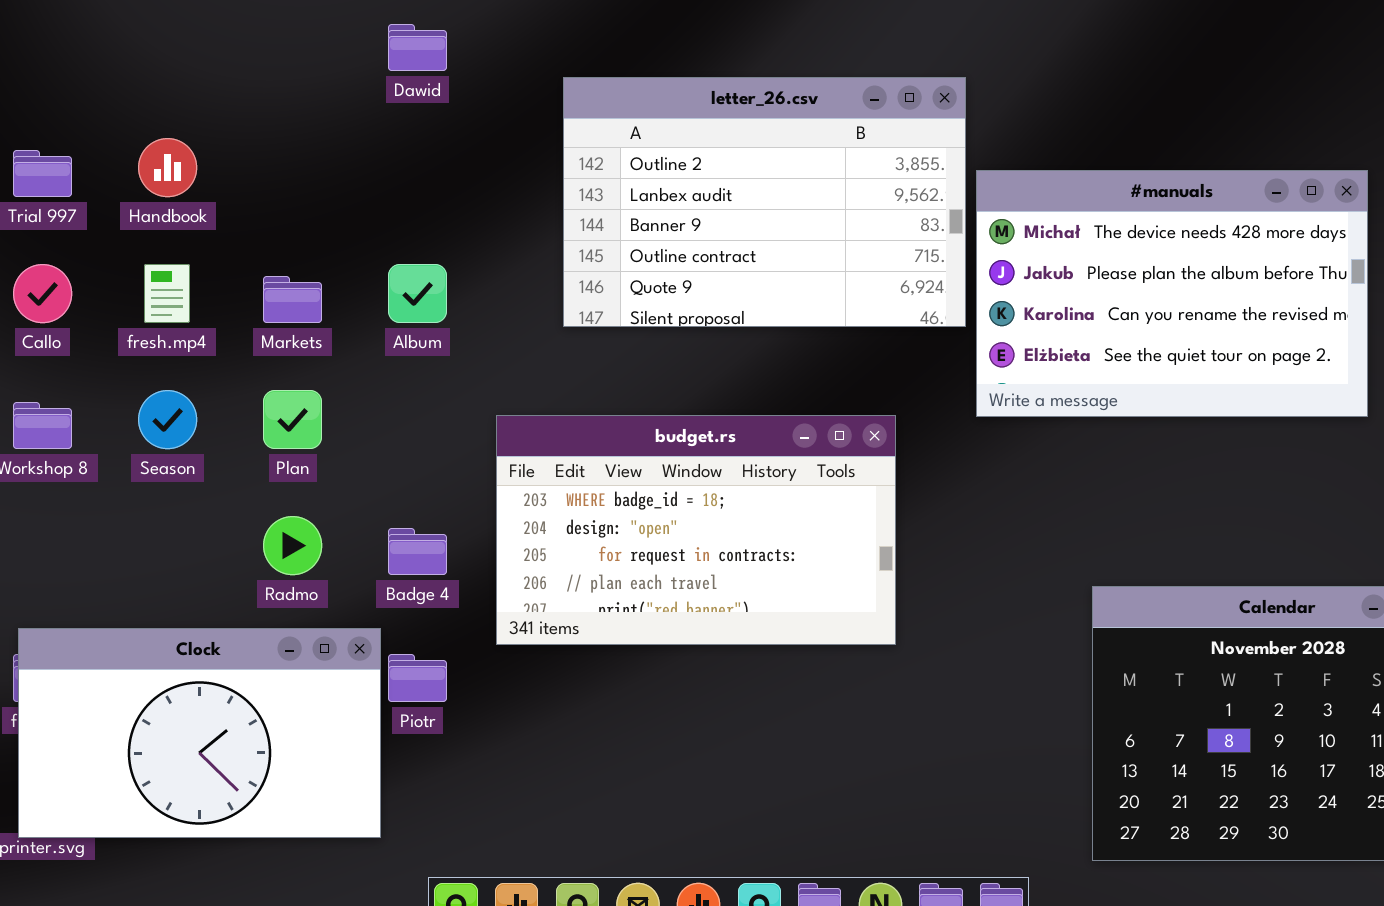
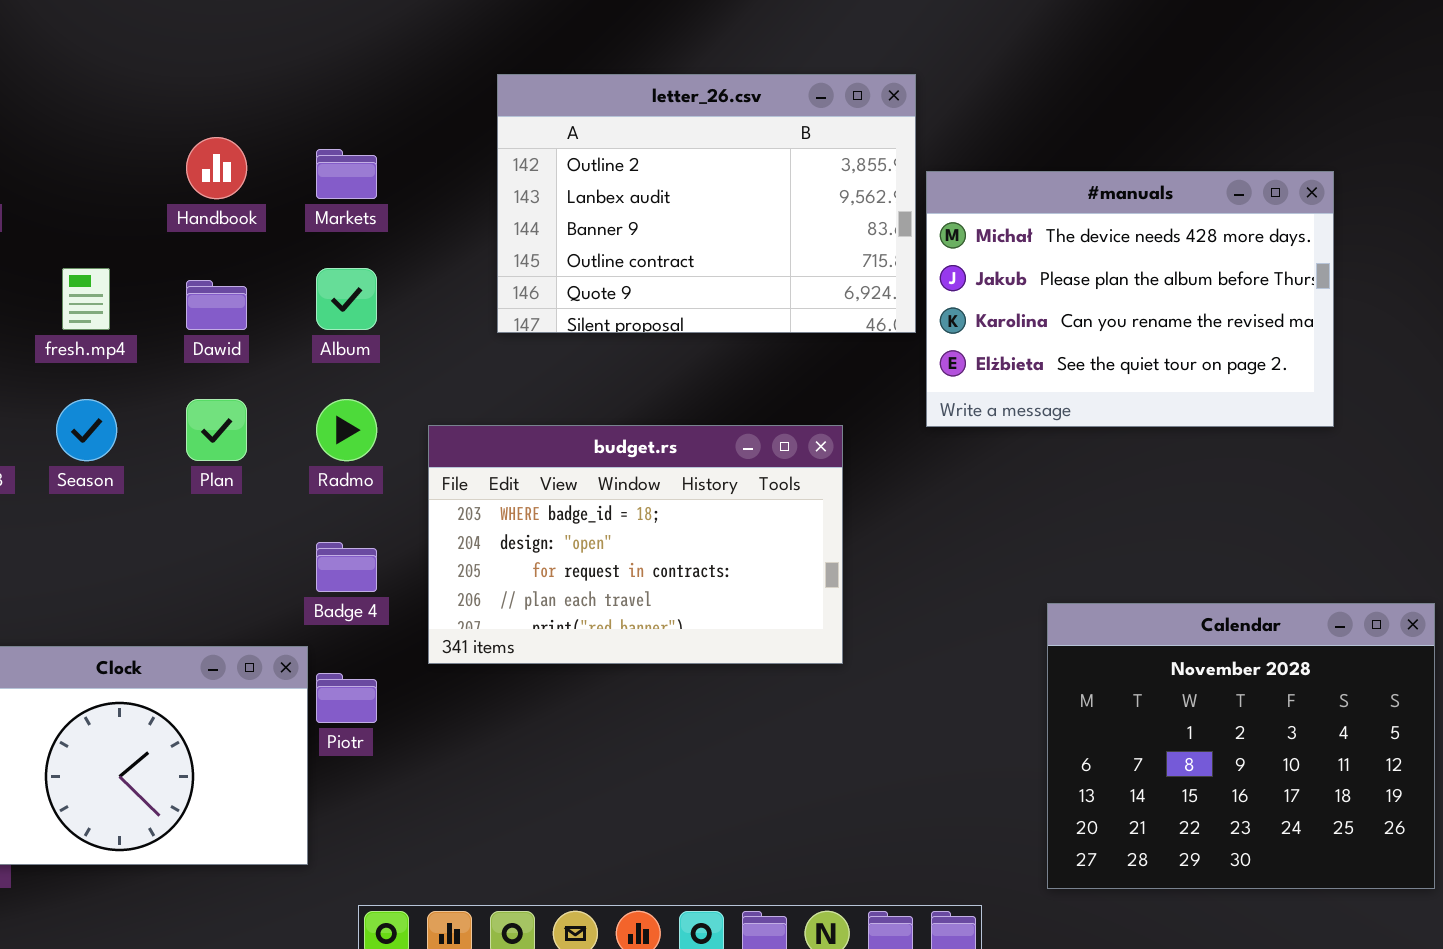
Dawid: [388,24,447,71] -> [186,280,247,330], moved
Handbook: [138,138,197,197] -> [186,137,247,199], moved
Markets: [263,276,322,323] -> [316,149,377,199], moved
Radmo: [263,516,322,575] -> [316,399,377,461], moved

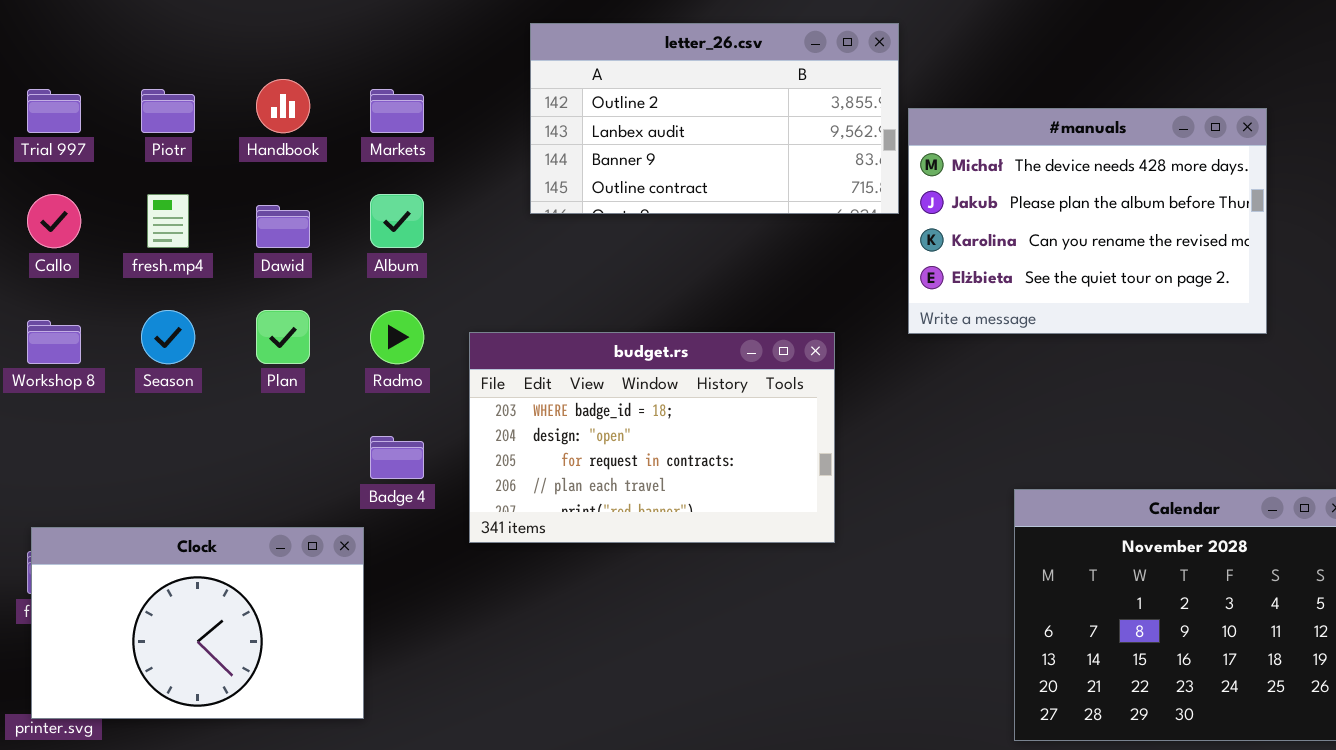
letter_26.csv: [497,74,916,333] -> [530,23,899,214], resized
Piotr: [316,673,377,723] -> [141,89,195,133], moved

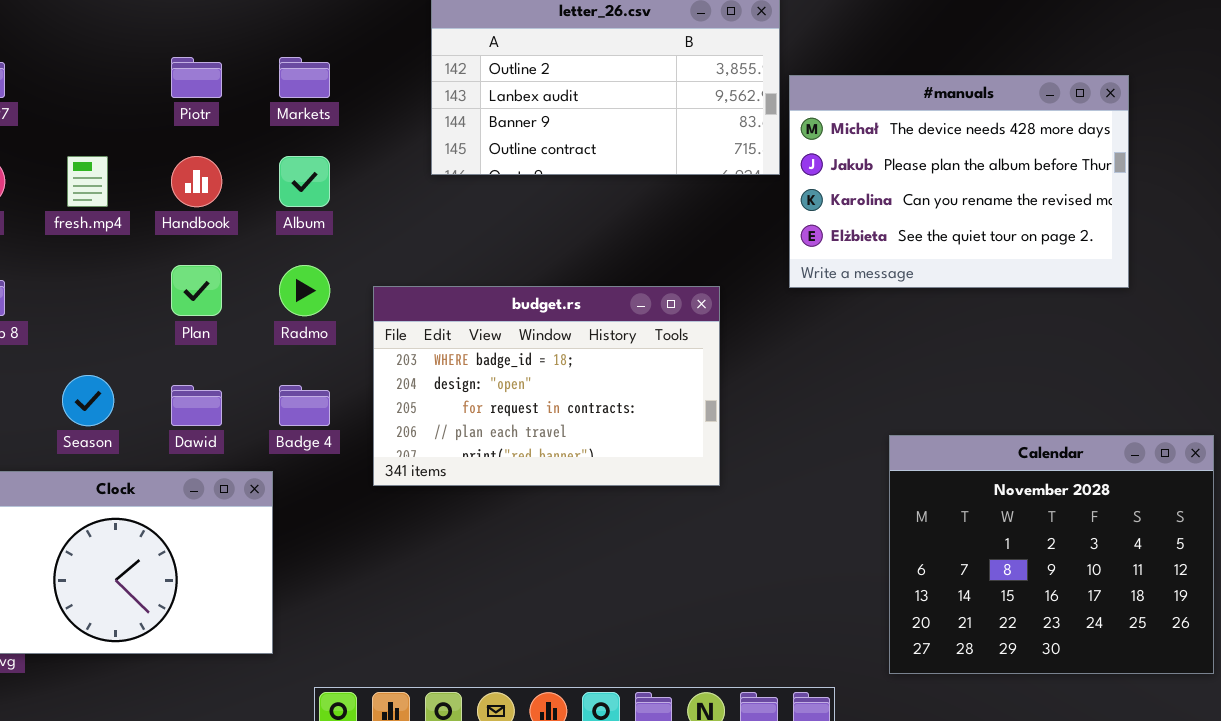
Handbook: [256,79,310,133] -> [171,156,222,207], moved
Piotr: [141,89,195,133] -> [171,57,222,98], moved
Dawid: [256,205,310,248] -> [171,385,222,426], moved
Season: [141,310,195,364] -> [62,375,114,426], moved

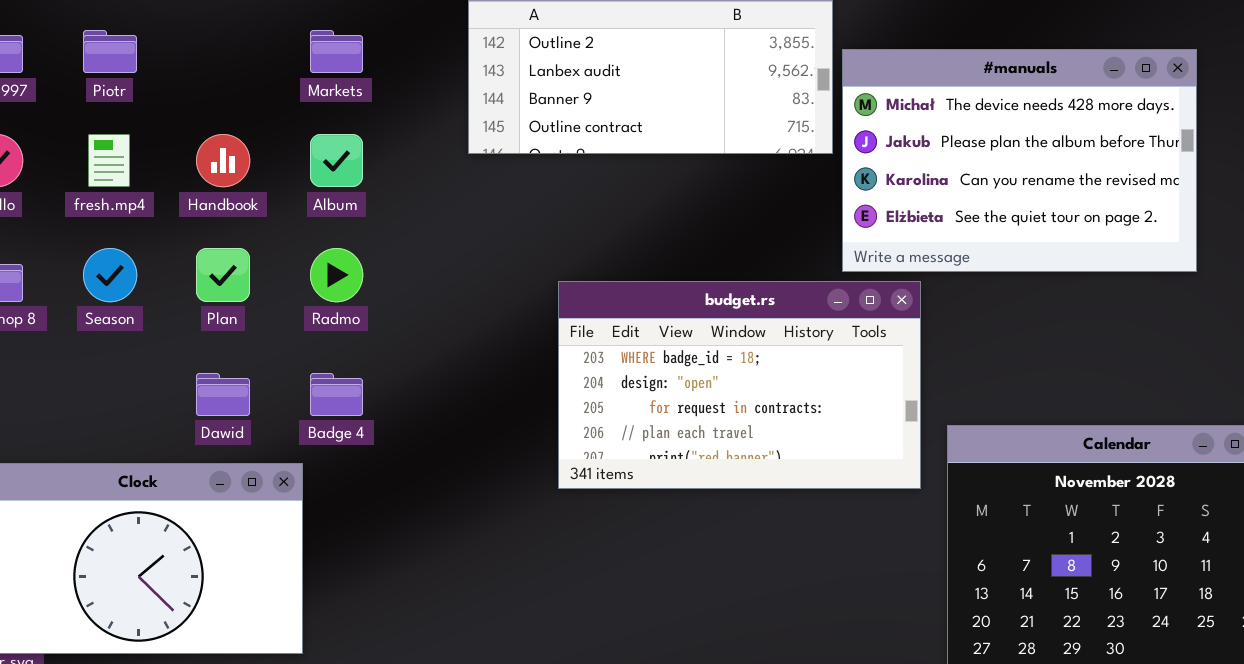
Piotr: [171,57,222,98] -> [83,30,137,73], moved
budget.rs: [373,286,720,486] -> [558,281,921,489], moved
Season: [62,375,114,426] -> [83,248,137,302], moved

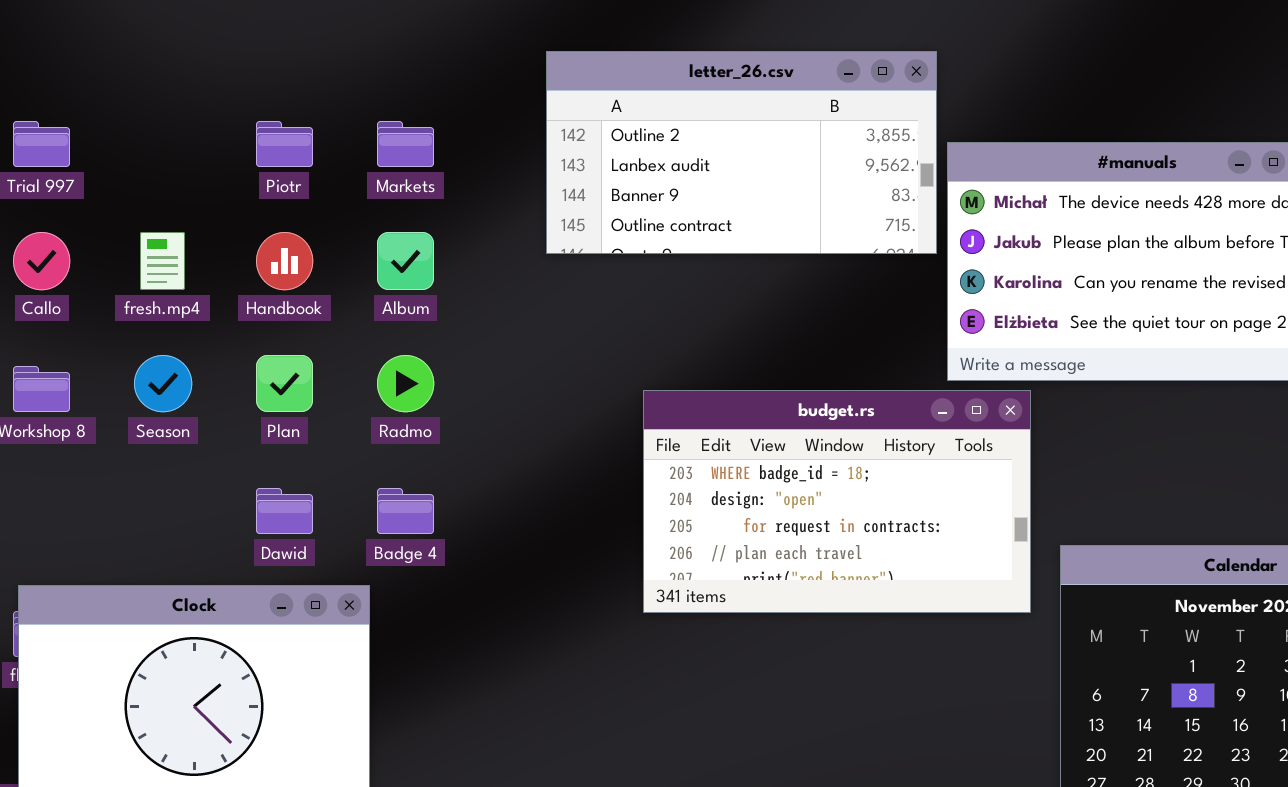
Piotr: [83,30,137,73] -> [256,121,313,167], moved

